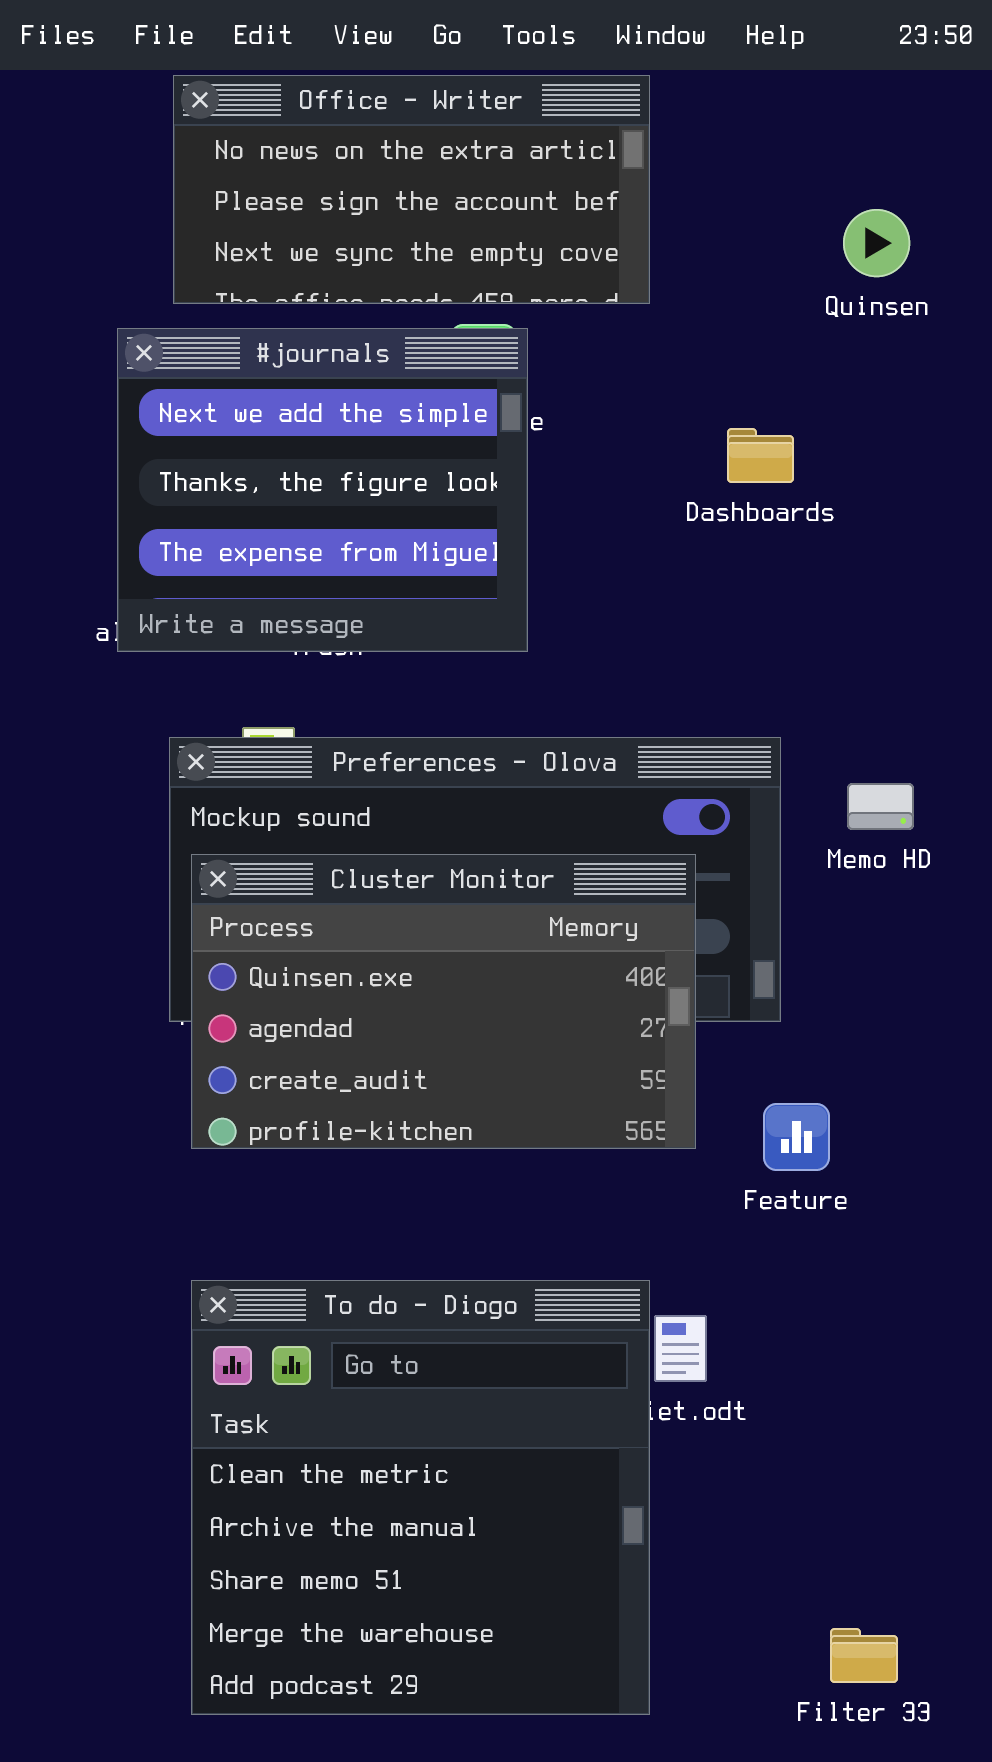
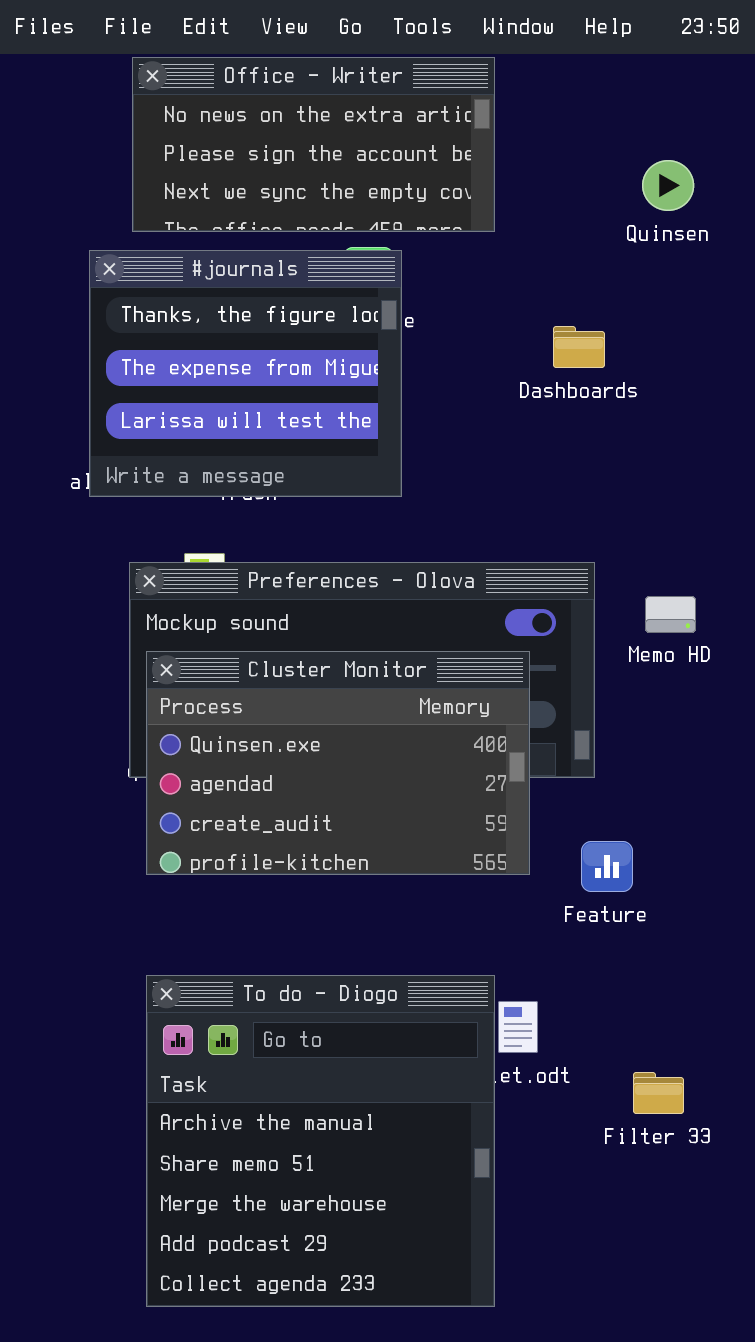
#journals: [117,328,528,652] -> [89,250,402,497], scrolled down 1 row
To do - Diogo: [191,1280,650,1715] -> [146,975,495,1307], scrolled down 1 row
Filter 33: [830,1628,898,1683] -> [633,1072,684,1114], moved

